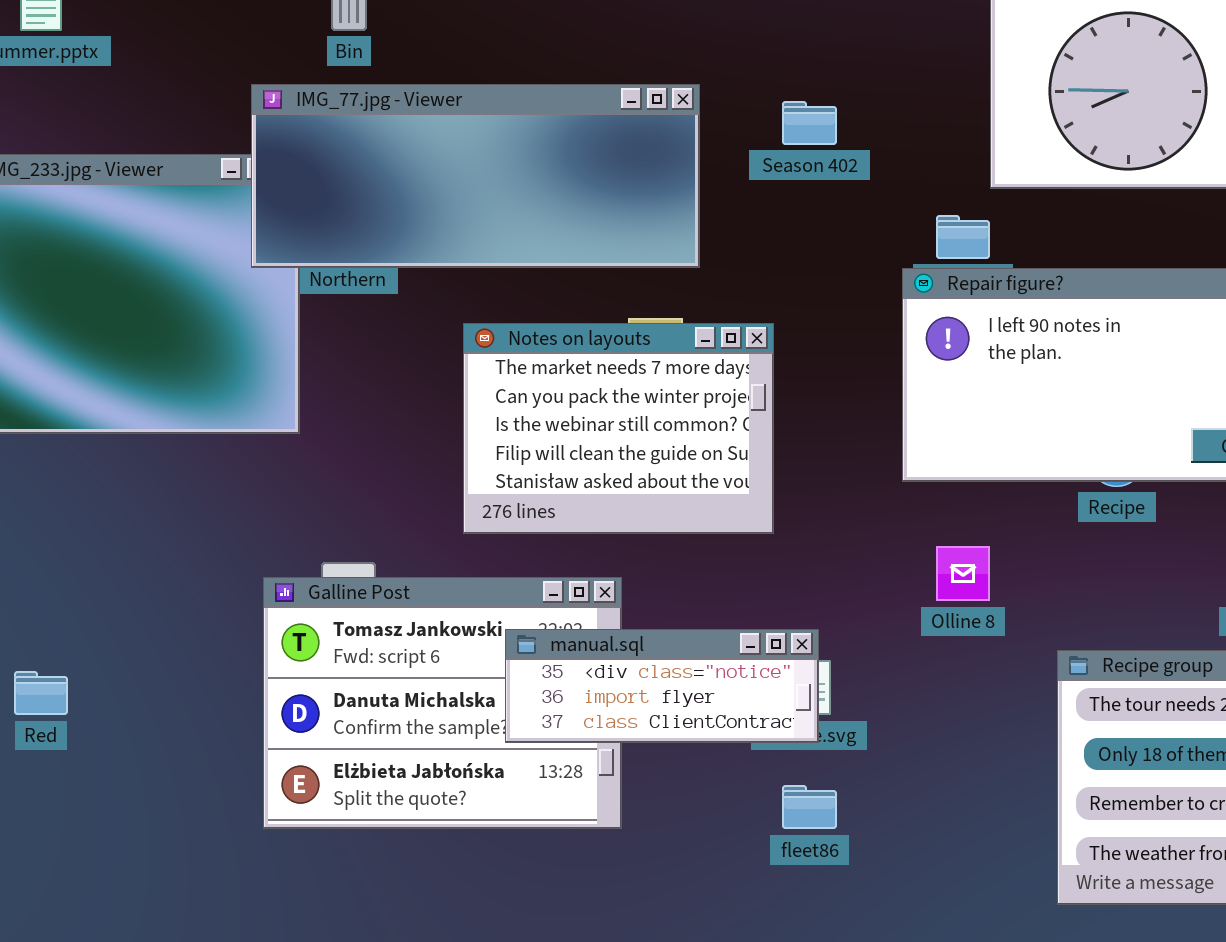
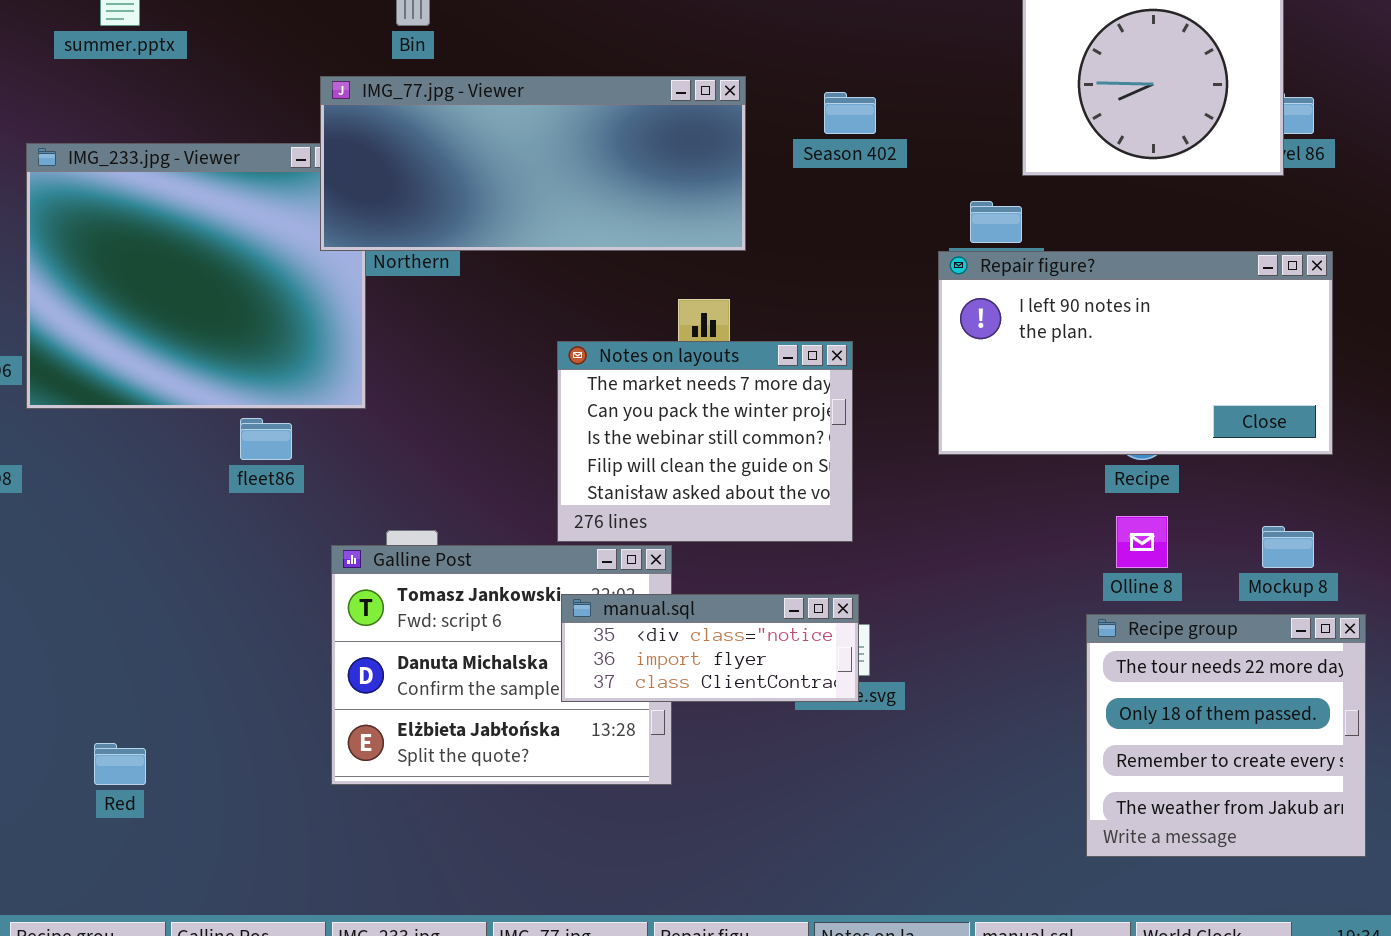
Notes on layouts: [463,323,774,534] -> [557,341,853,542], moved
Olline 8: [936,546,990,601] -> [1116,516,1168,568], moved
Red: [14,671,68,715] -> [94,743,146,785], moved
fleet86: [782,785,837,829] -> [240,418,292,460], moved

